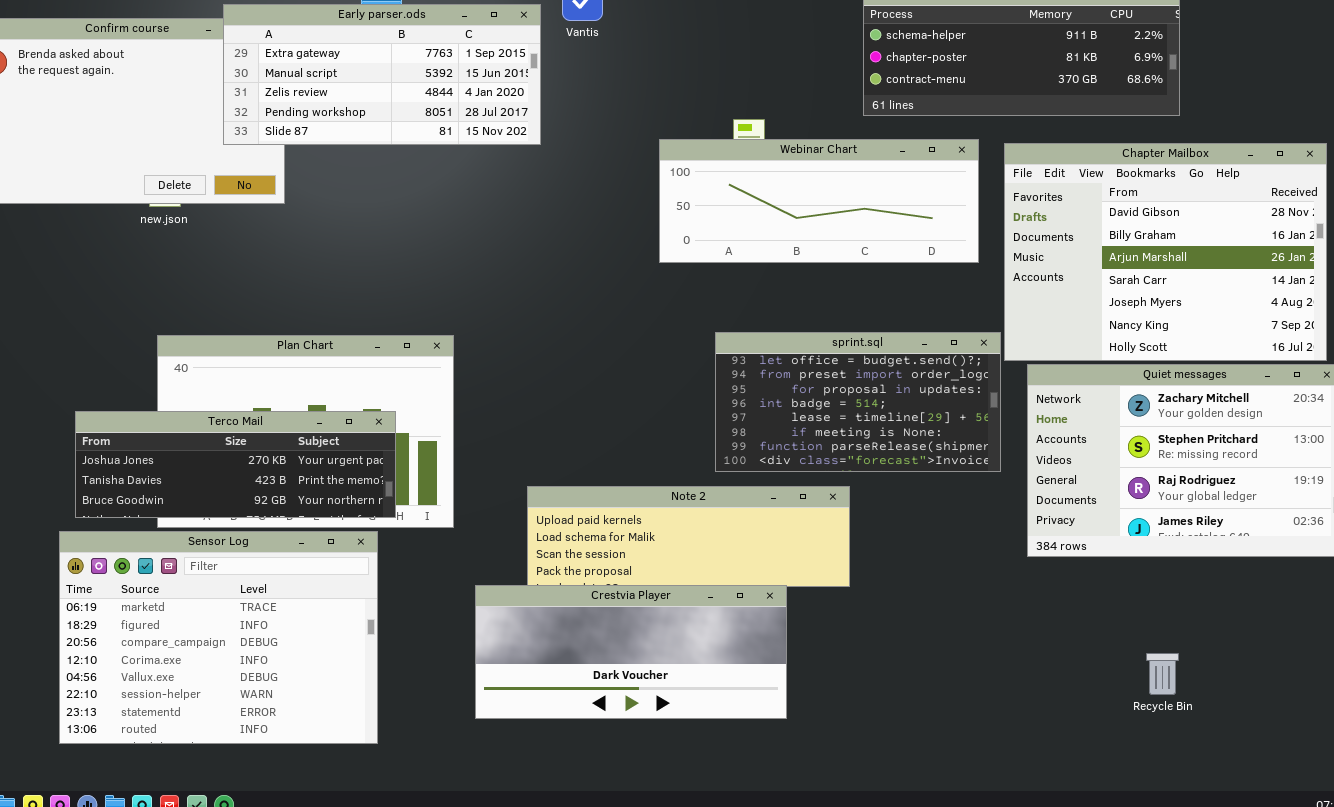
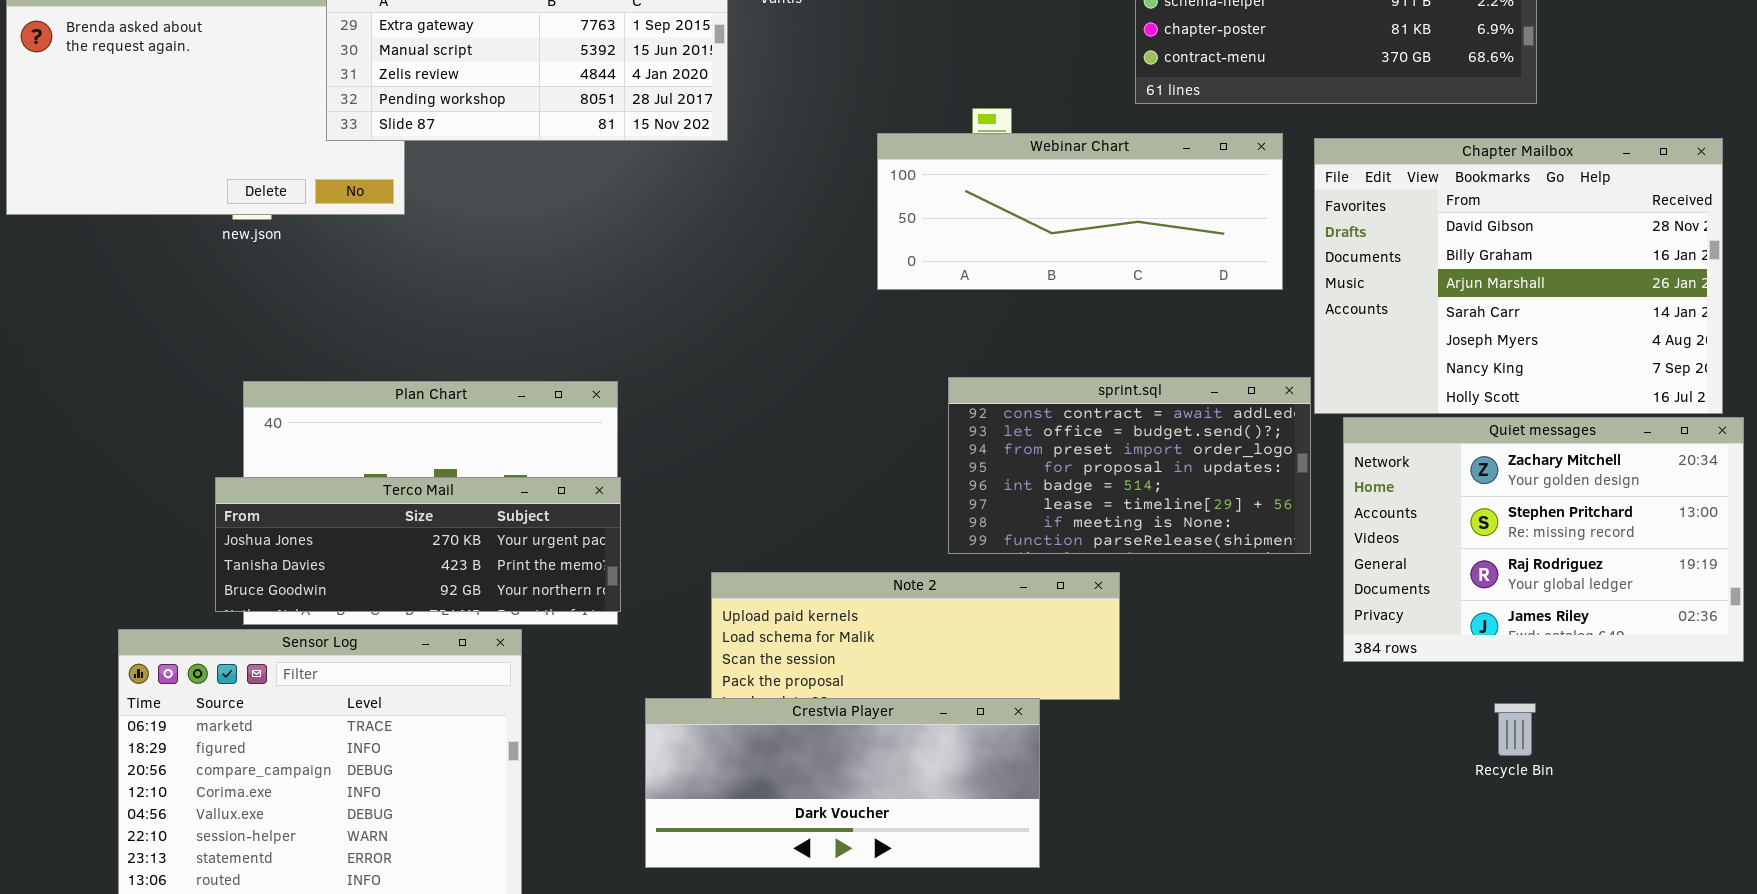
sprint.sql: [715,332,1001,472] -> [948,377,1311,554], scrolled up 1 row
Terco Mail: [75,411,396,518] -> [215,477,621,612], moved
Recycle Bin: [1146,653,1179,695] -> [1494,703,1536,756], moved

